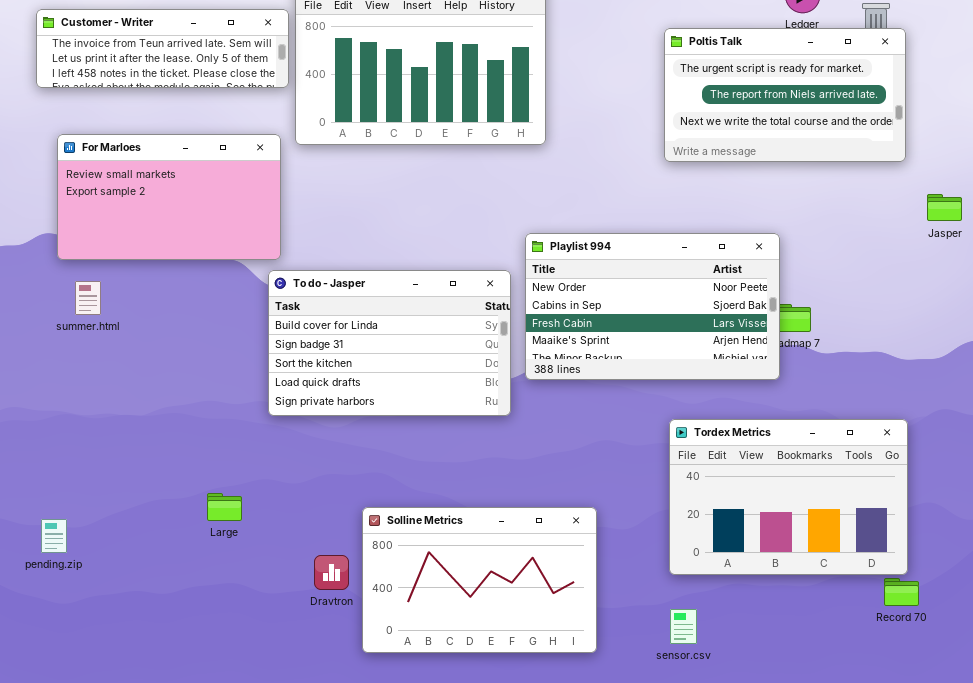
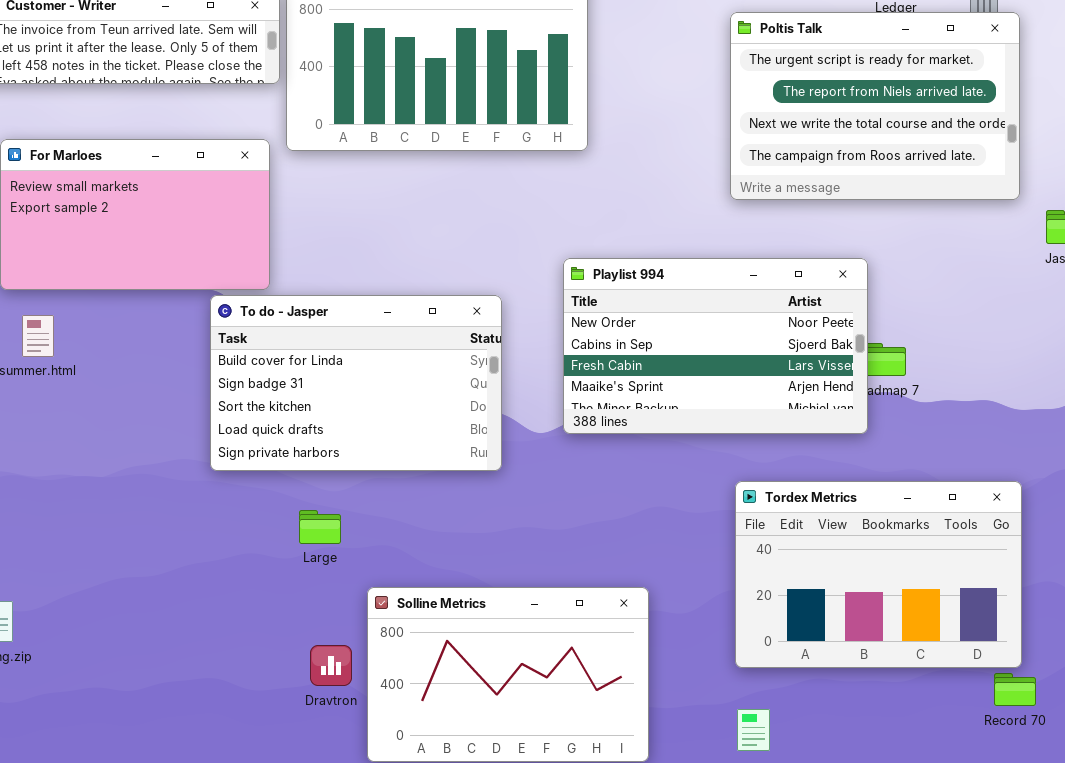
Poltis Talk: [664,28,906,162] -> [730,12,1020,200], resized
To do - Jasper: [268,270,511,416] -> [210,295,502,471], moved
Large: [207,493,242,521] -> [299,510,341,544], moved

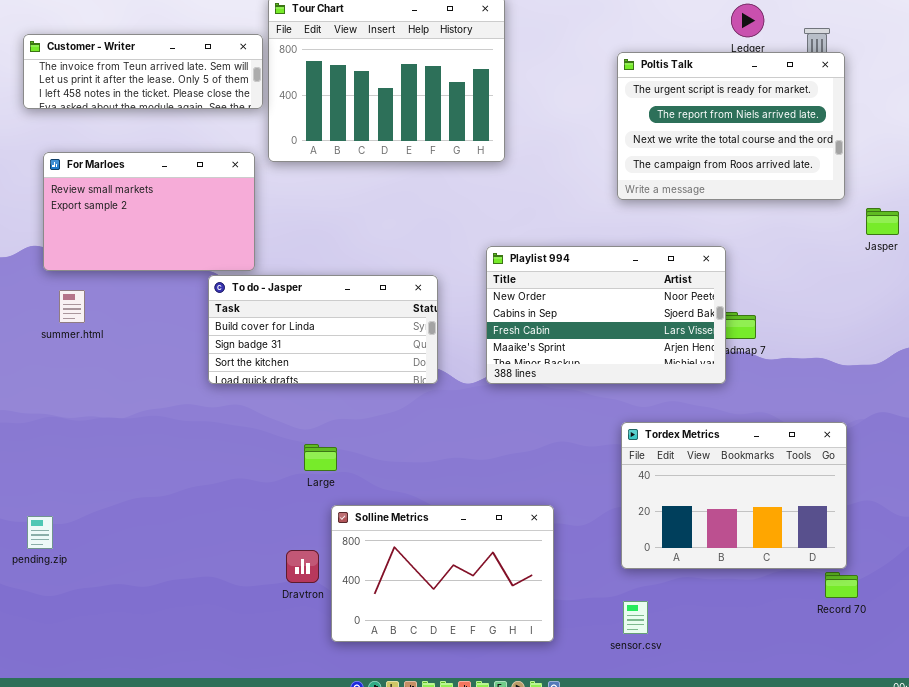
To do - Jasper: [210,295,502,471] -> [208,275,438,384], resized
Large: [299,510,341,544] -> [304,444,337,471], moved

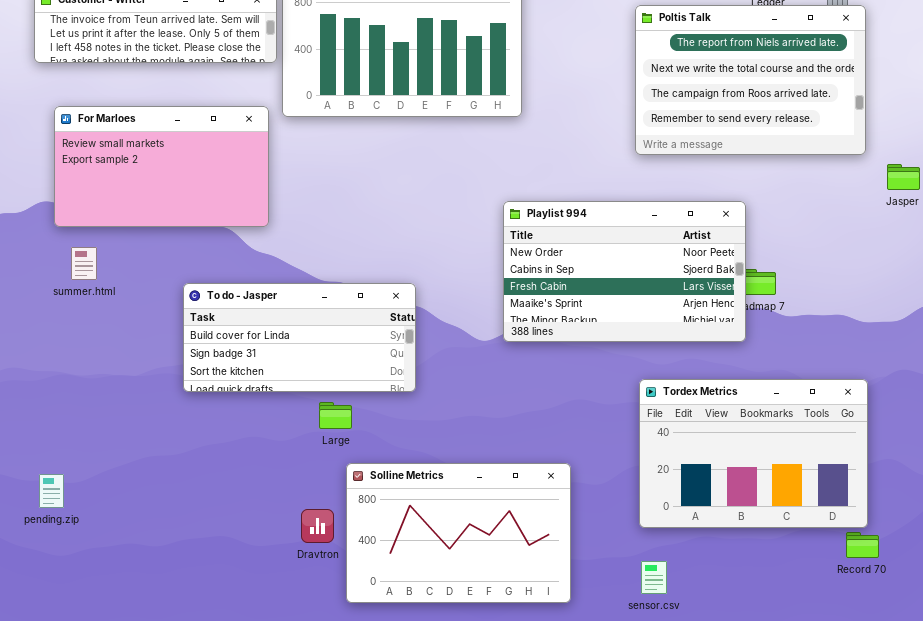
Poltis Talk: [617,52,845,200] -> [635,5,866,155], scrolled down 1 row
To do - Jasper: [208,275,438,384] -> [183,283,416,392], moved

